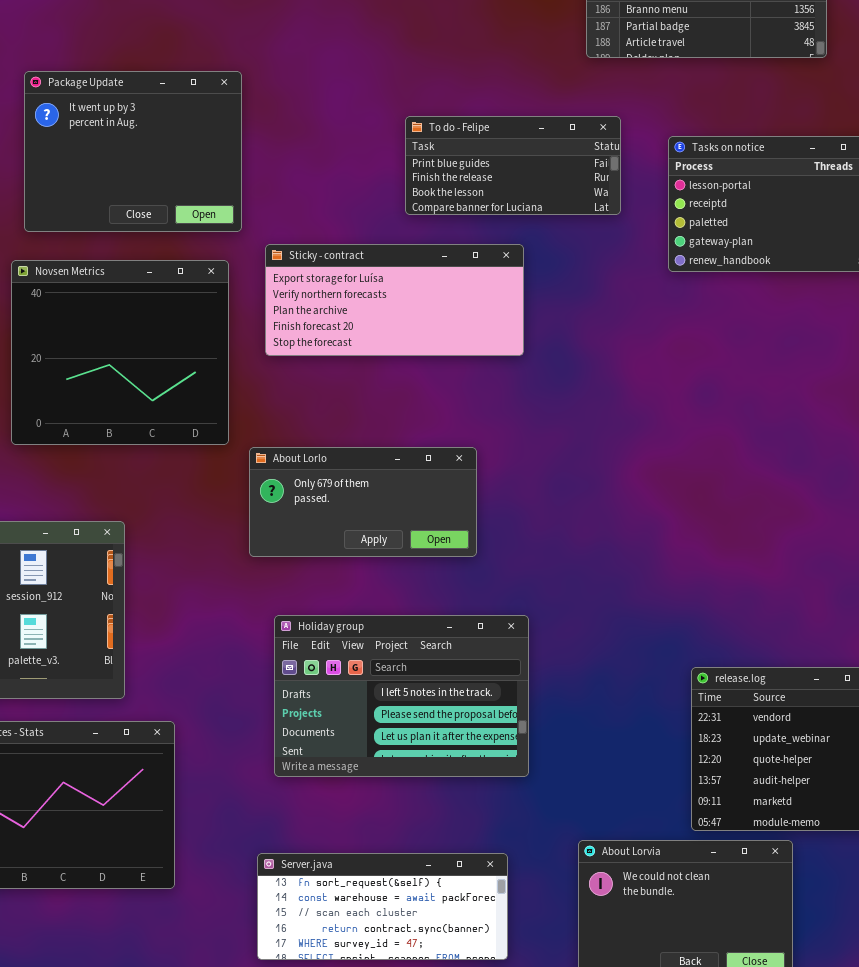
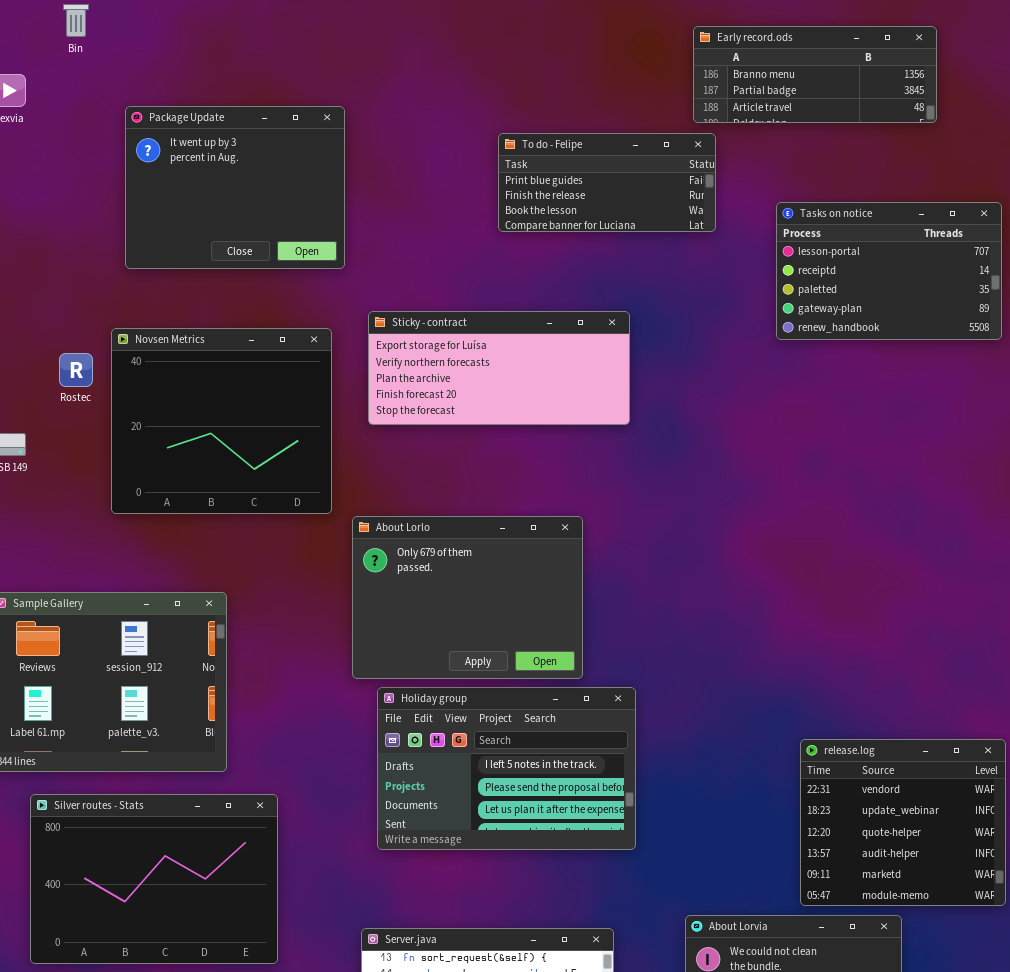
Package Update: [24,71,242,232] -> [125,106,345,269], moved
To do - Felipe: [405,116,621,215] -> [498,133,716,232], moved
About Lorlo: [249,447,477,557] -> [352,516,583,679], resized

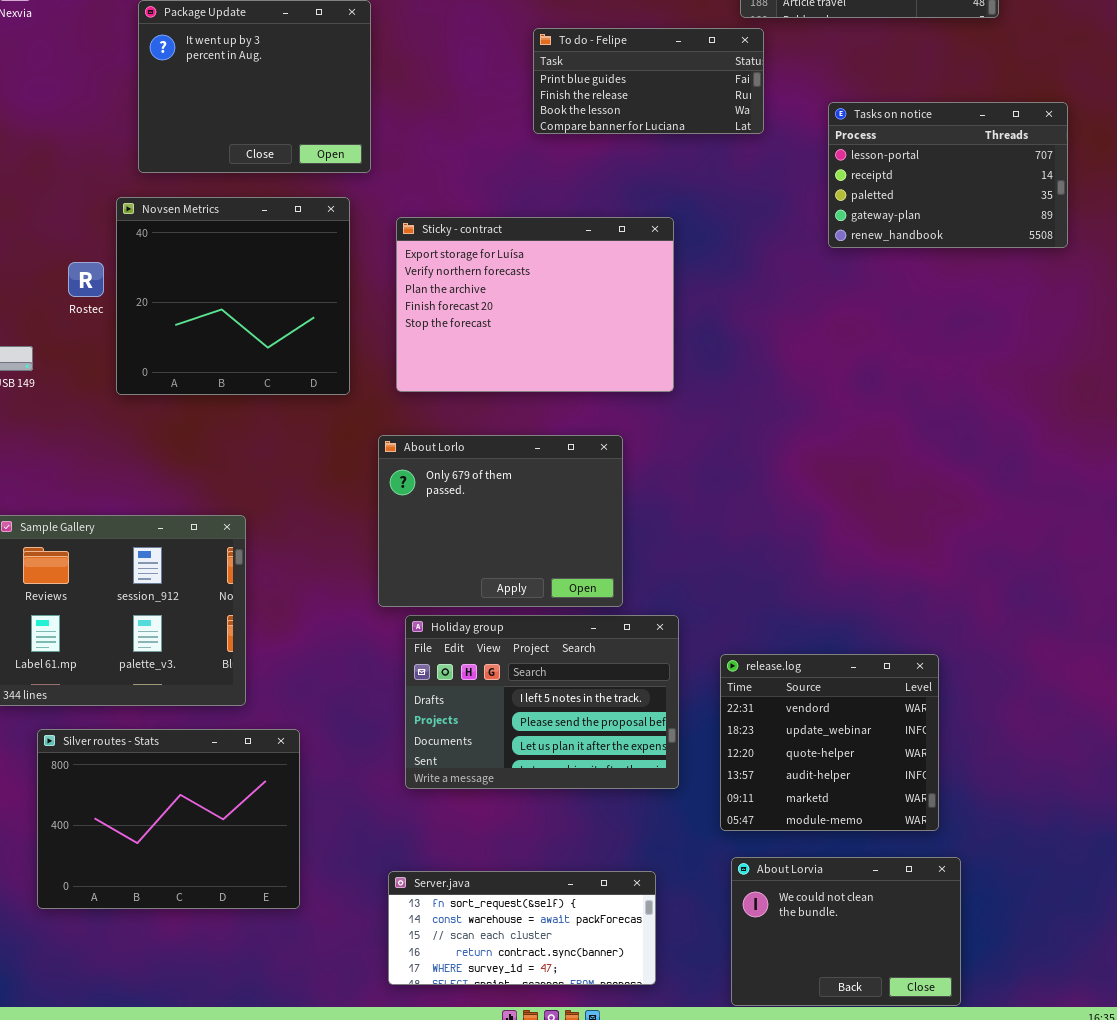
Sticky - contract: [368,311,630,425] -> [396,217,674,392], resized
Novsen Metrics: [111,328,332,514] -> [116,197,350,395], moved
release.log: [800,739,1006,906] -> [720,654,939,831], moved

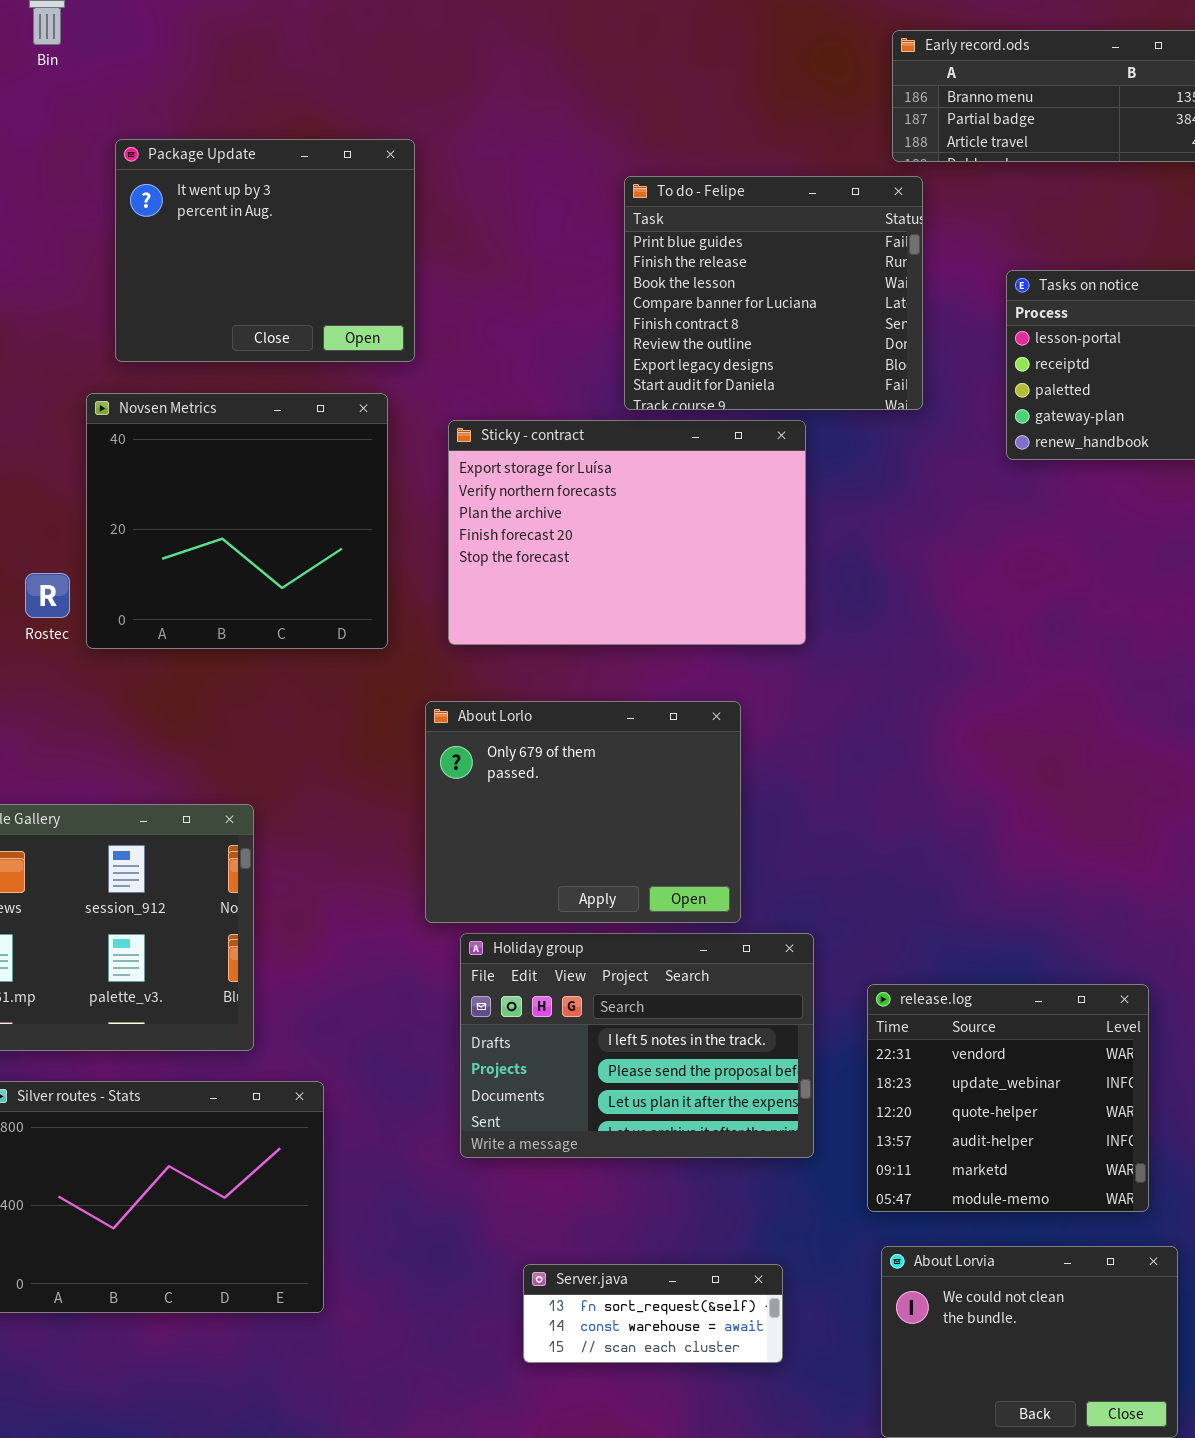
To do - Felipe: [533,28,764,134] -> [624,176,923,410], resized
Rostec: [68,262,104,297] -> [25,573,70,618], moved
Server.java: [388,871,656,985] -> [523,1264,783,1363], resized

